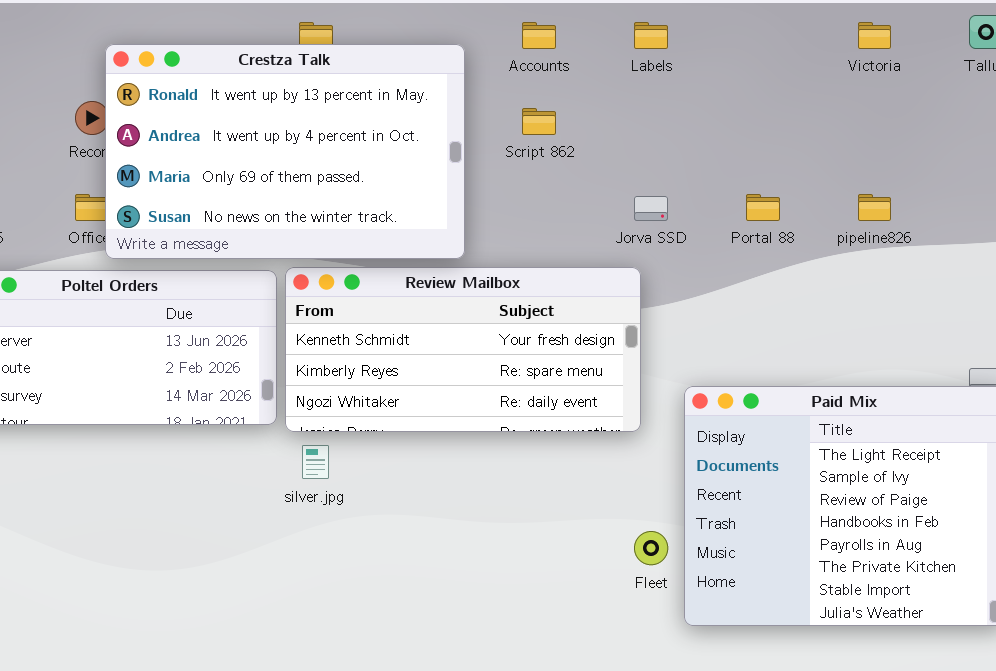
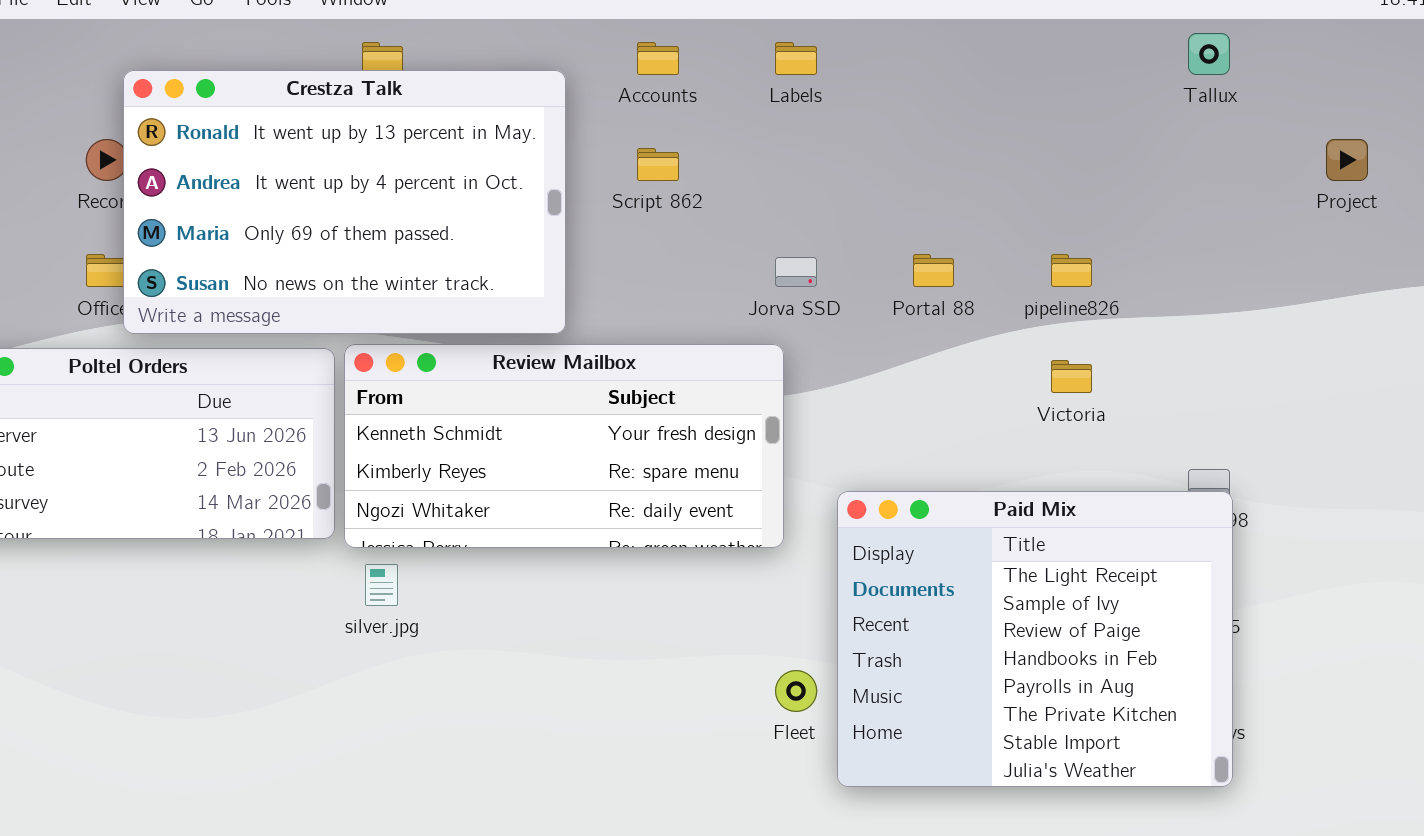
Victoria: [858,22,891,49] -> [1051,360,1092,393], moved

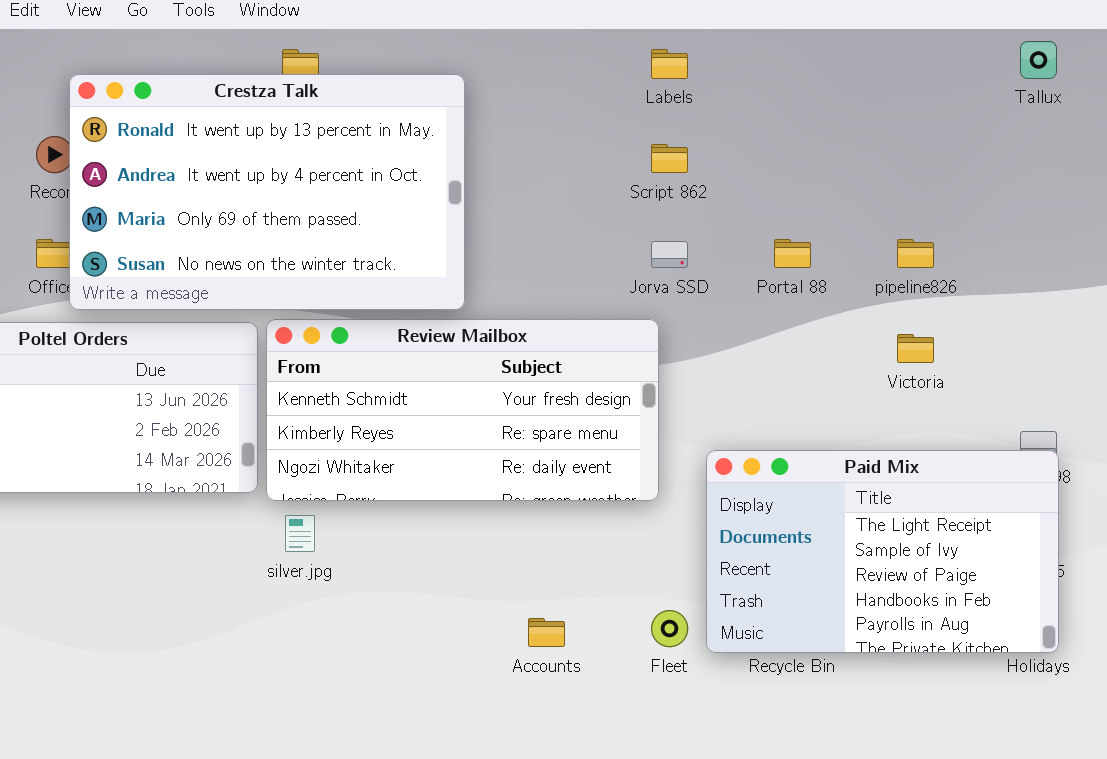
Accounts: [637,42,679,75] -> [528,618,565,647], moved
Script 862: [637,148,679,181] -> [651,144,688,173], moved
Paid Mix: [837,491,1233,787] -> [706,450,1059,653], resized

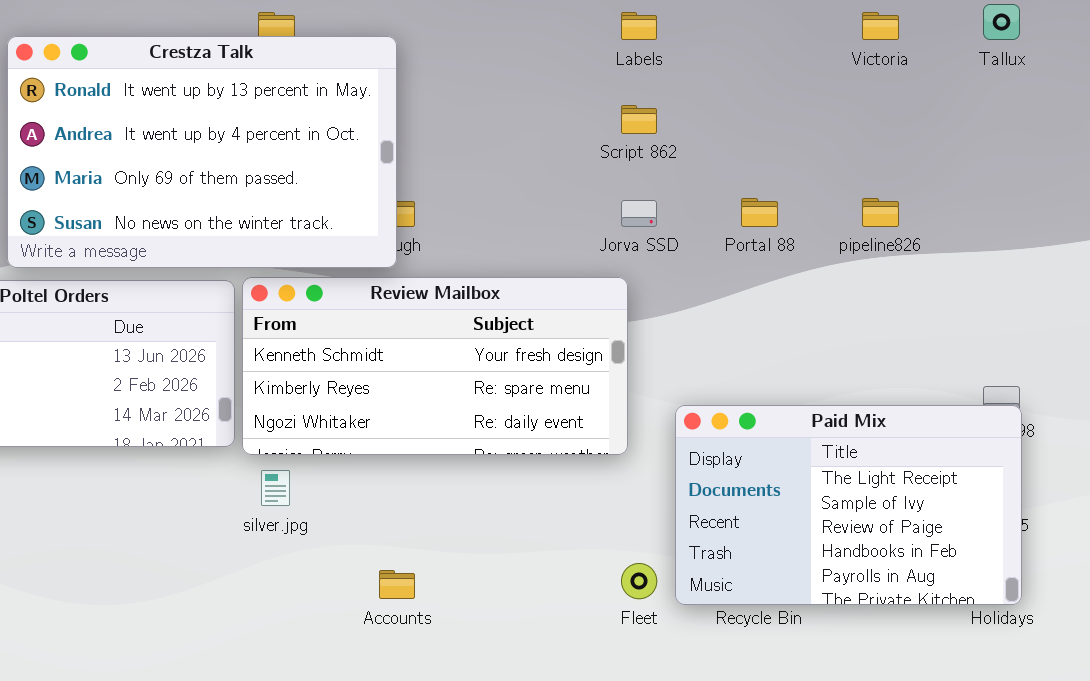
Crestza Talk: [69,74,465,310] -> [7,36,397,268], moved
Victoria: [897,334,934,363] -> [862,12,899,40], moved
Accounts: [528,618,565,647] -> [379,570,415,599], moved

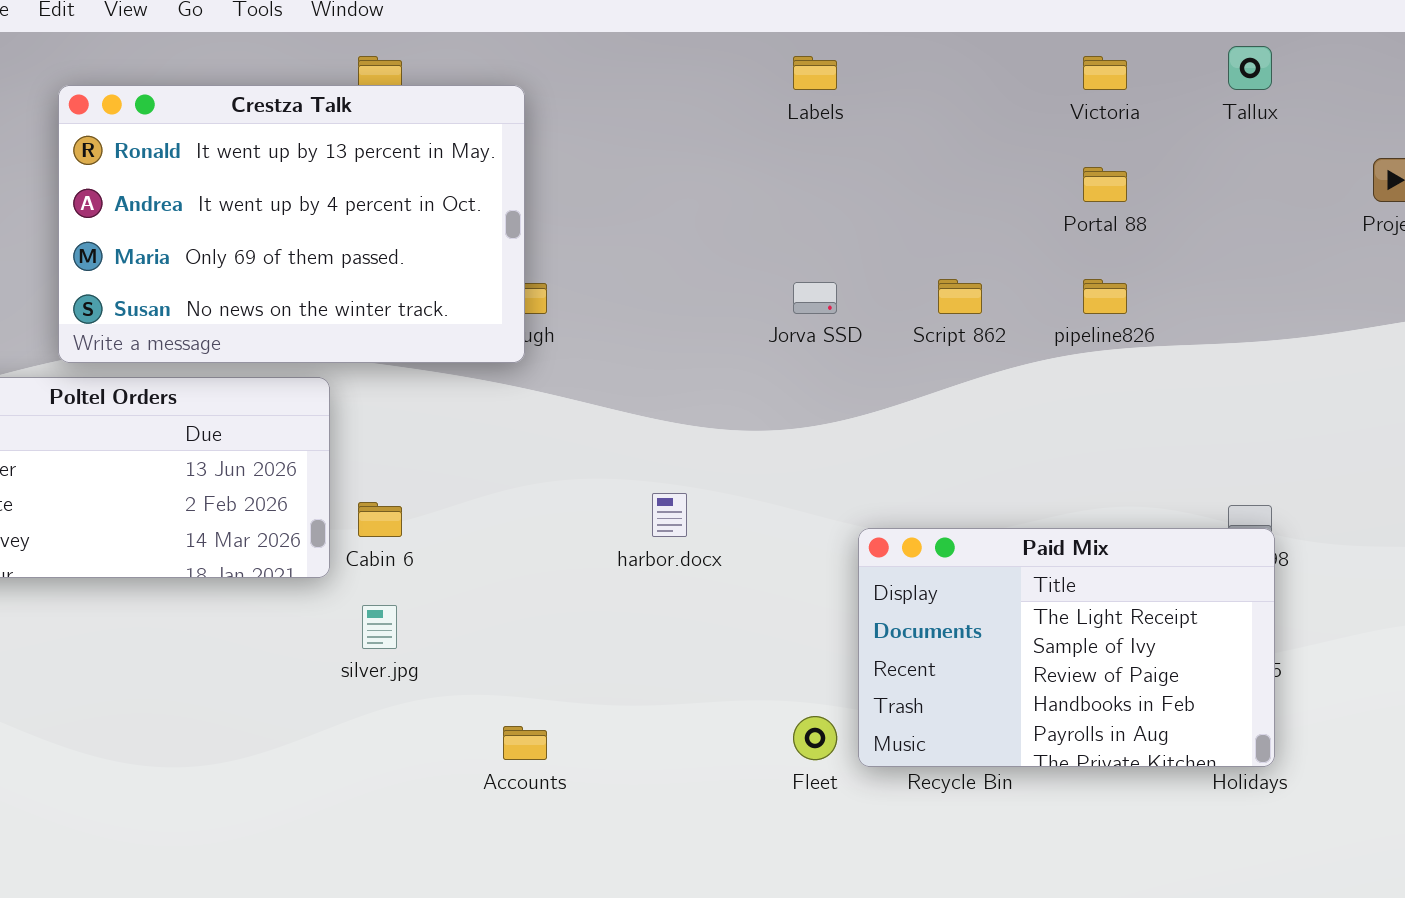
Script 862: [621,105,657,134] -> [938,279,982,314], moved
Portal 88: [741,198,778,227] -> [1083,167,1127,202], moved
Review Mailbox: [242,277,628,455] -> none, closed

